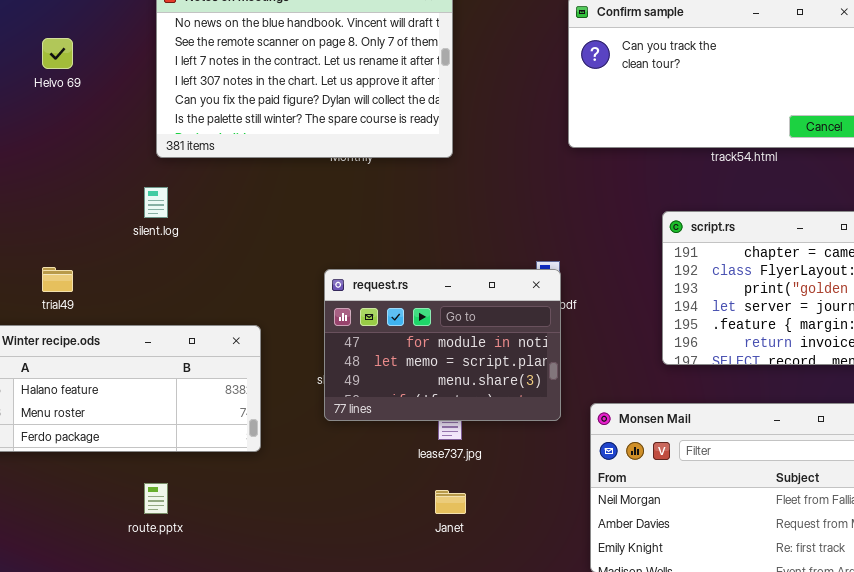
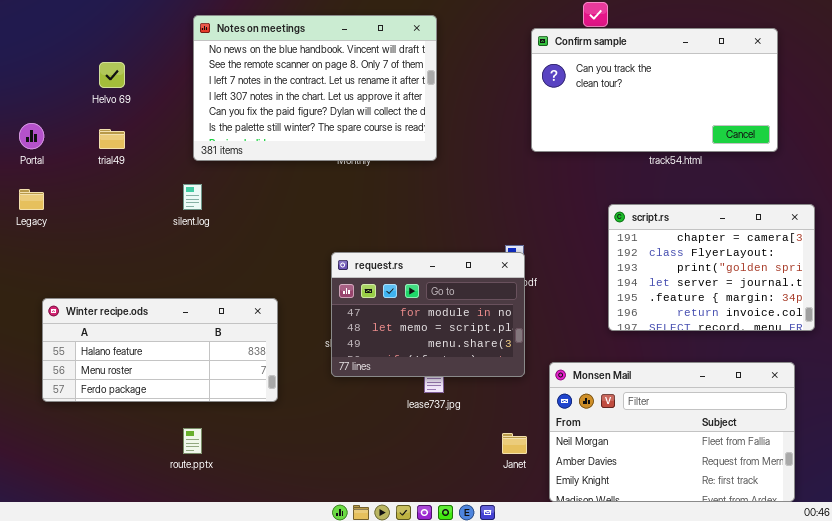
trial49: [42,267,73,292] -> [99,129,125,149], moved
Janet: [435,490,466,514] -> [502,433,527,454], moved

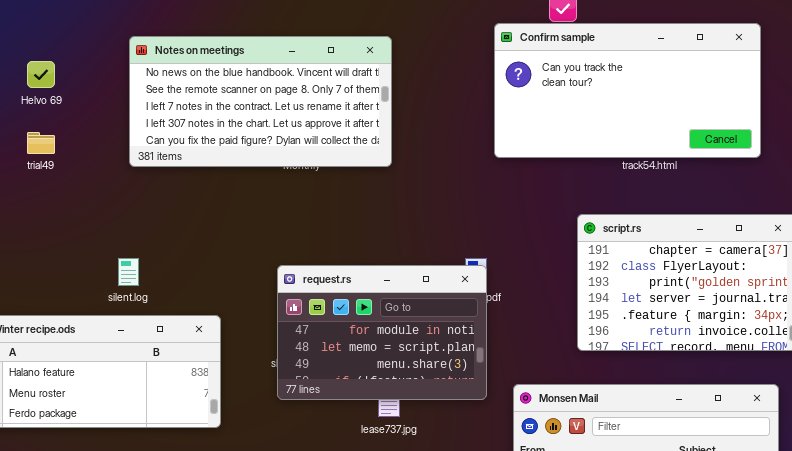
Notes on meetings: [193,15,437,161] -> [129,36,392,167], resized
silent.log: [183,184,202,210] -> [118,258,139,286], moved

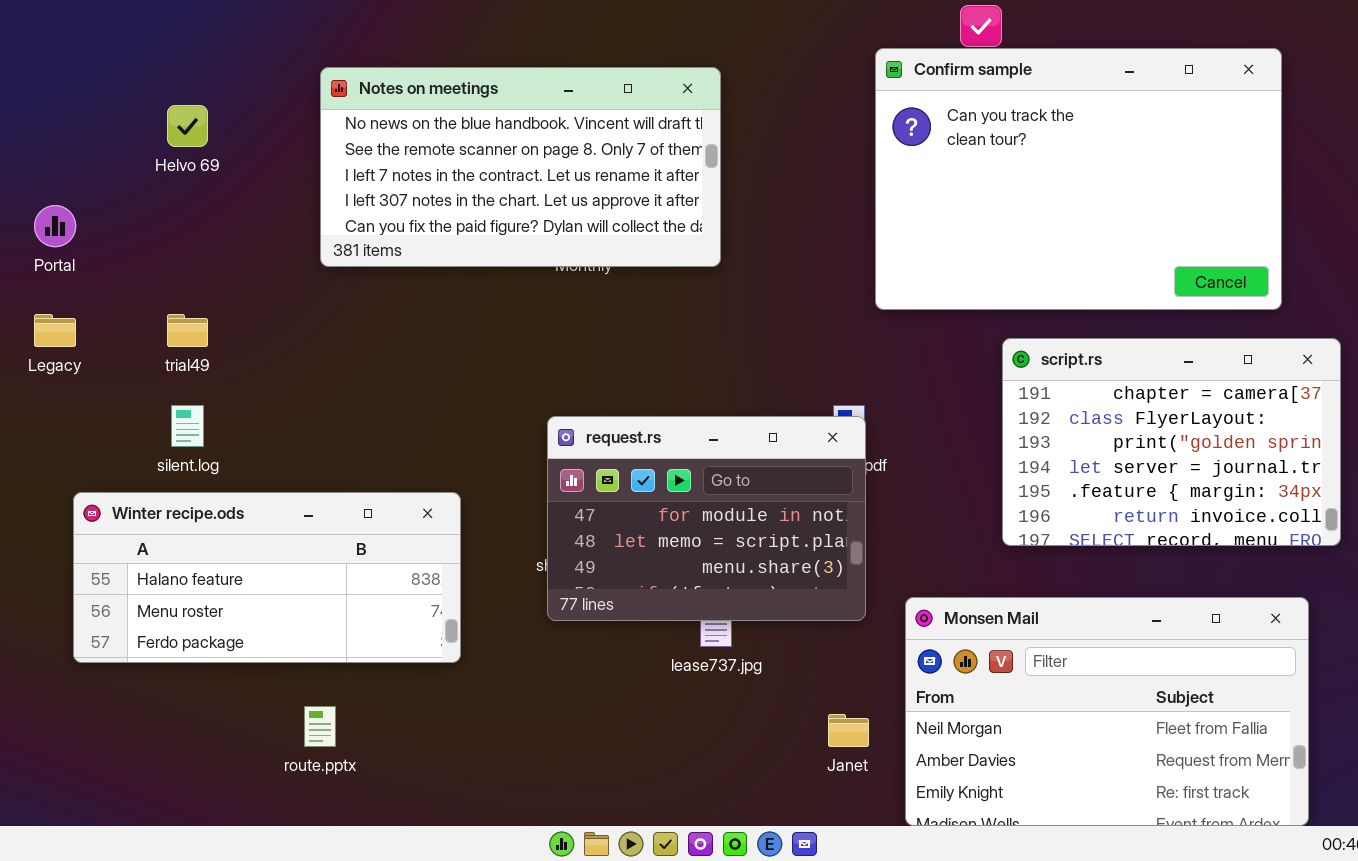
Confirm sample: [494,23,761,158] -> [875,48,1282,310], resized
trial49: [27,132,55,154] -> [167,314,208,347], moved
silent.log: [118,258,139,286] -> [171,405,204,447], moved

